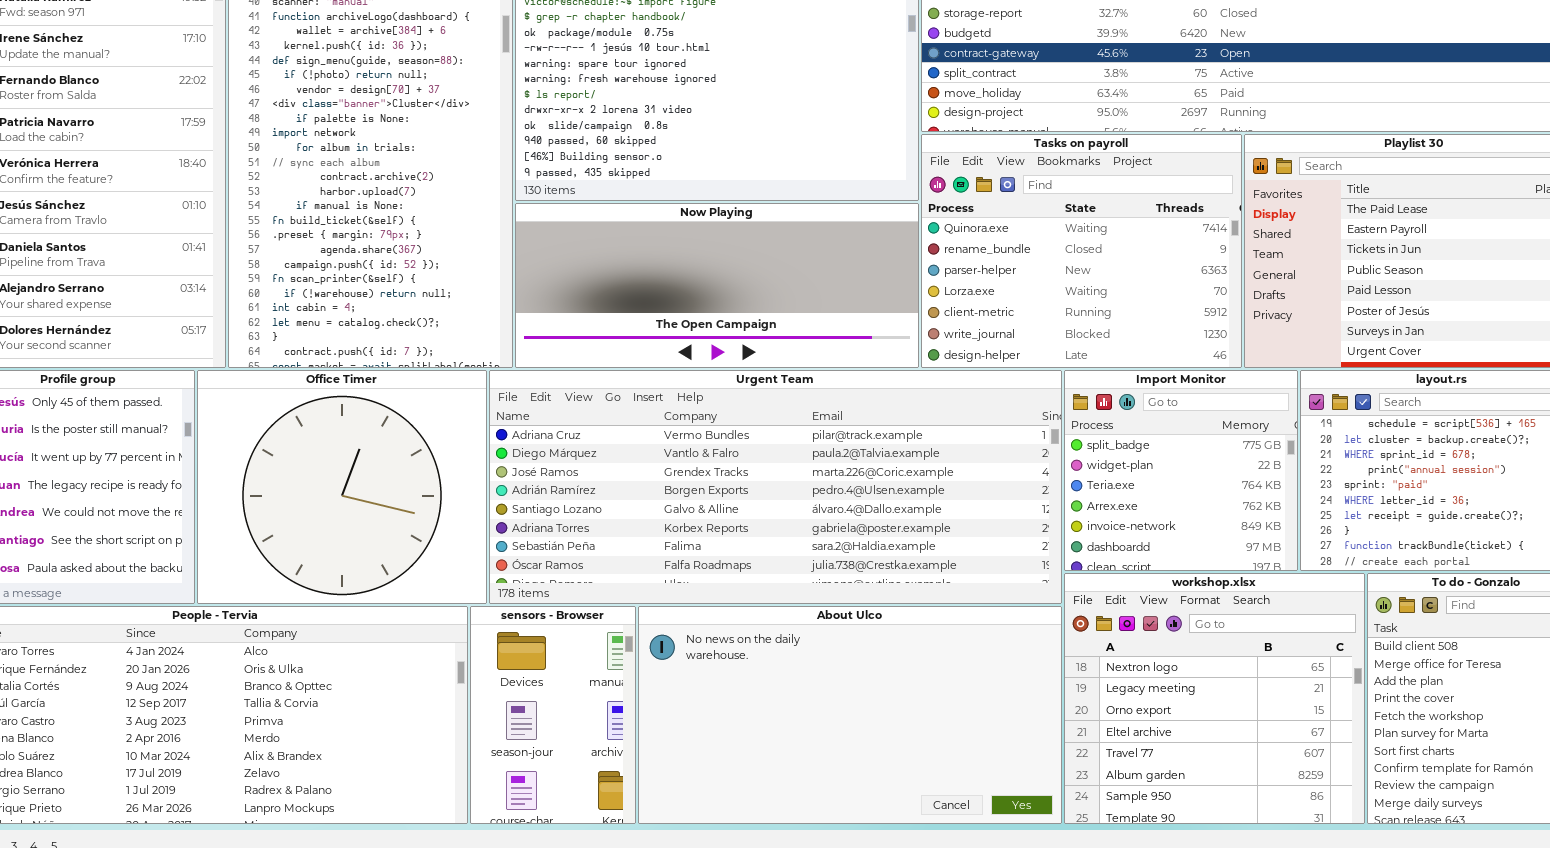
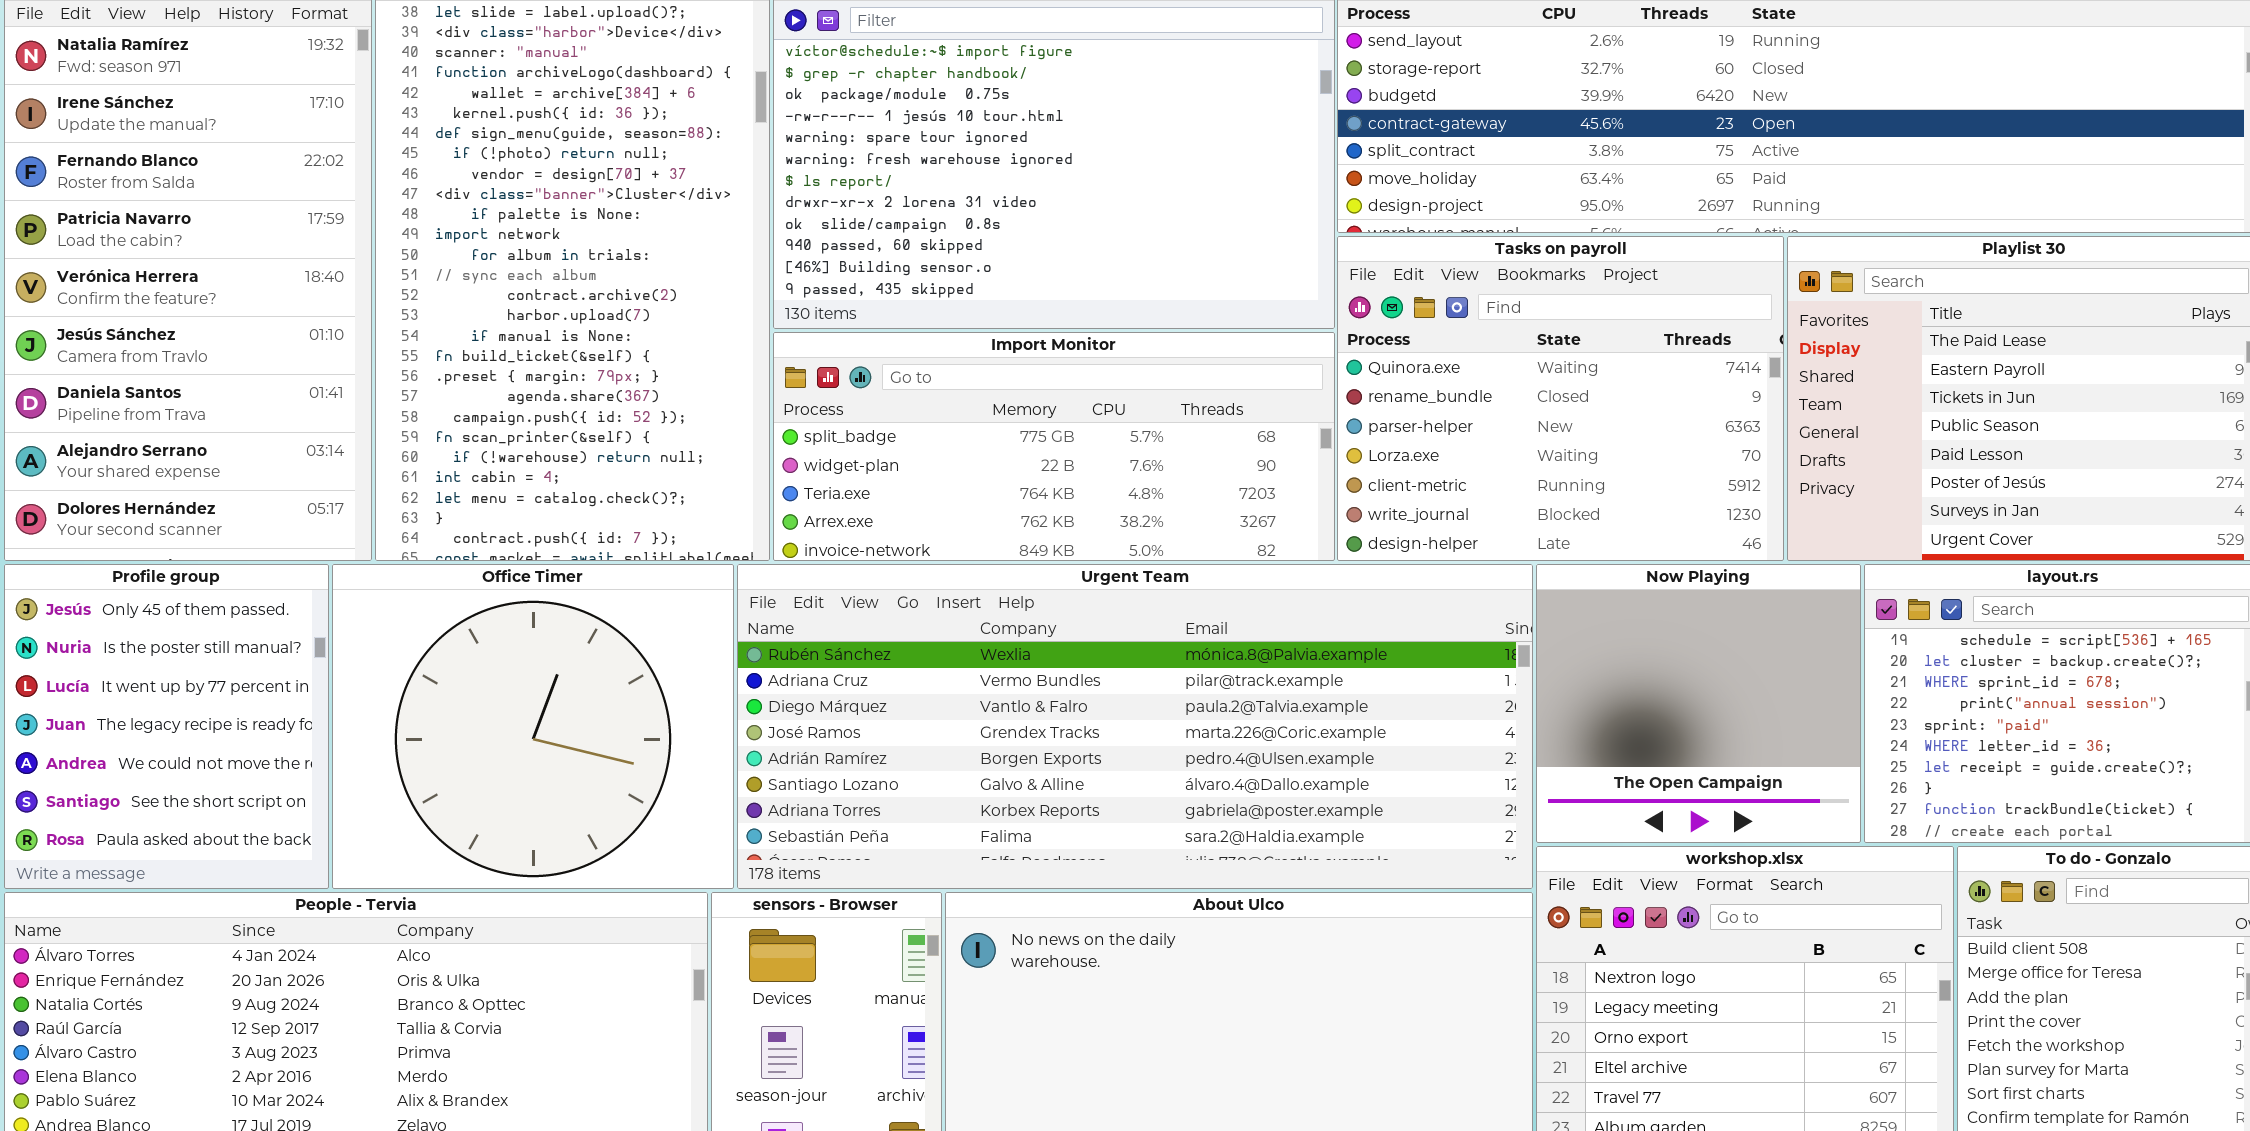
Now Playing: [515,203,919,368] -> [1536,564,1861,843], moved, resized
Urgent Team: [489,370,1062,604] -> [737,564,1533,889], scrolled up 1 row
Import Monitor: [1064,370,1298,571] -> [773,332,1335,561], moved, resized

